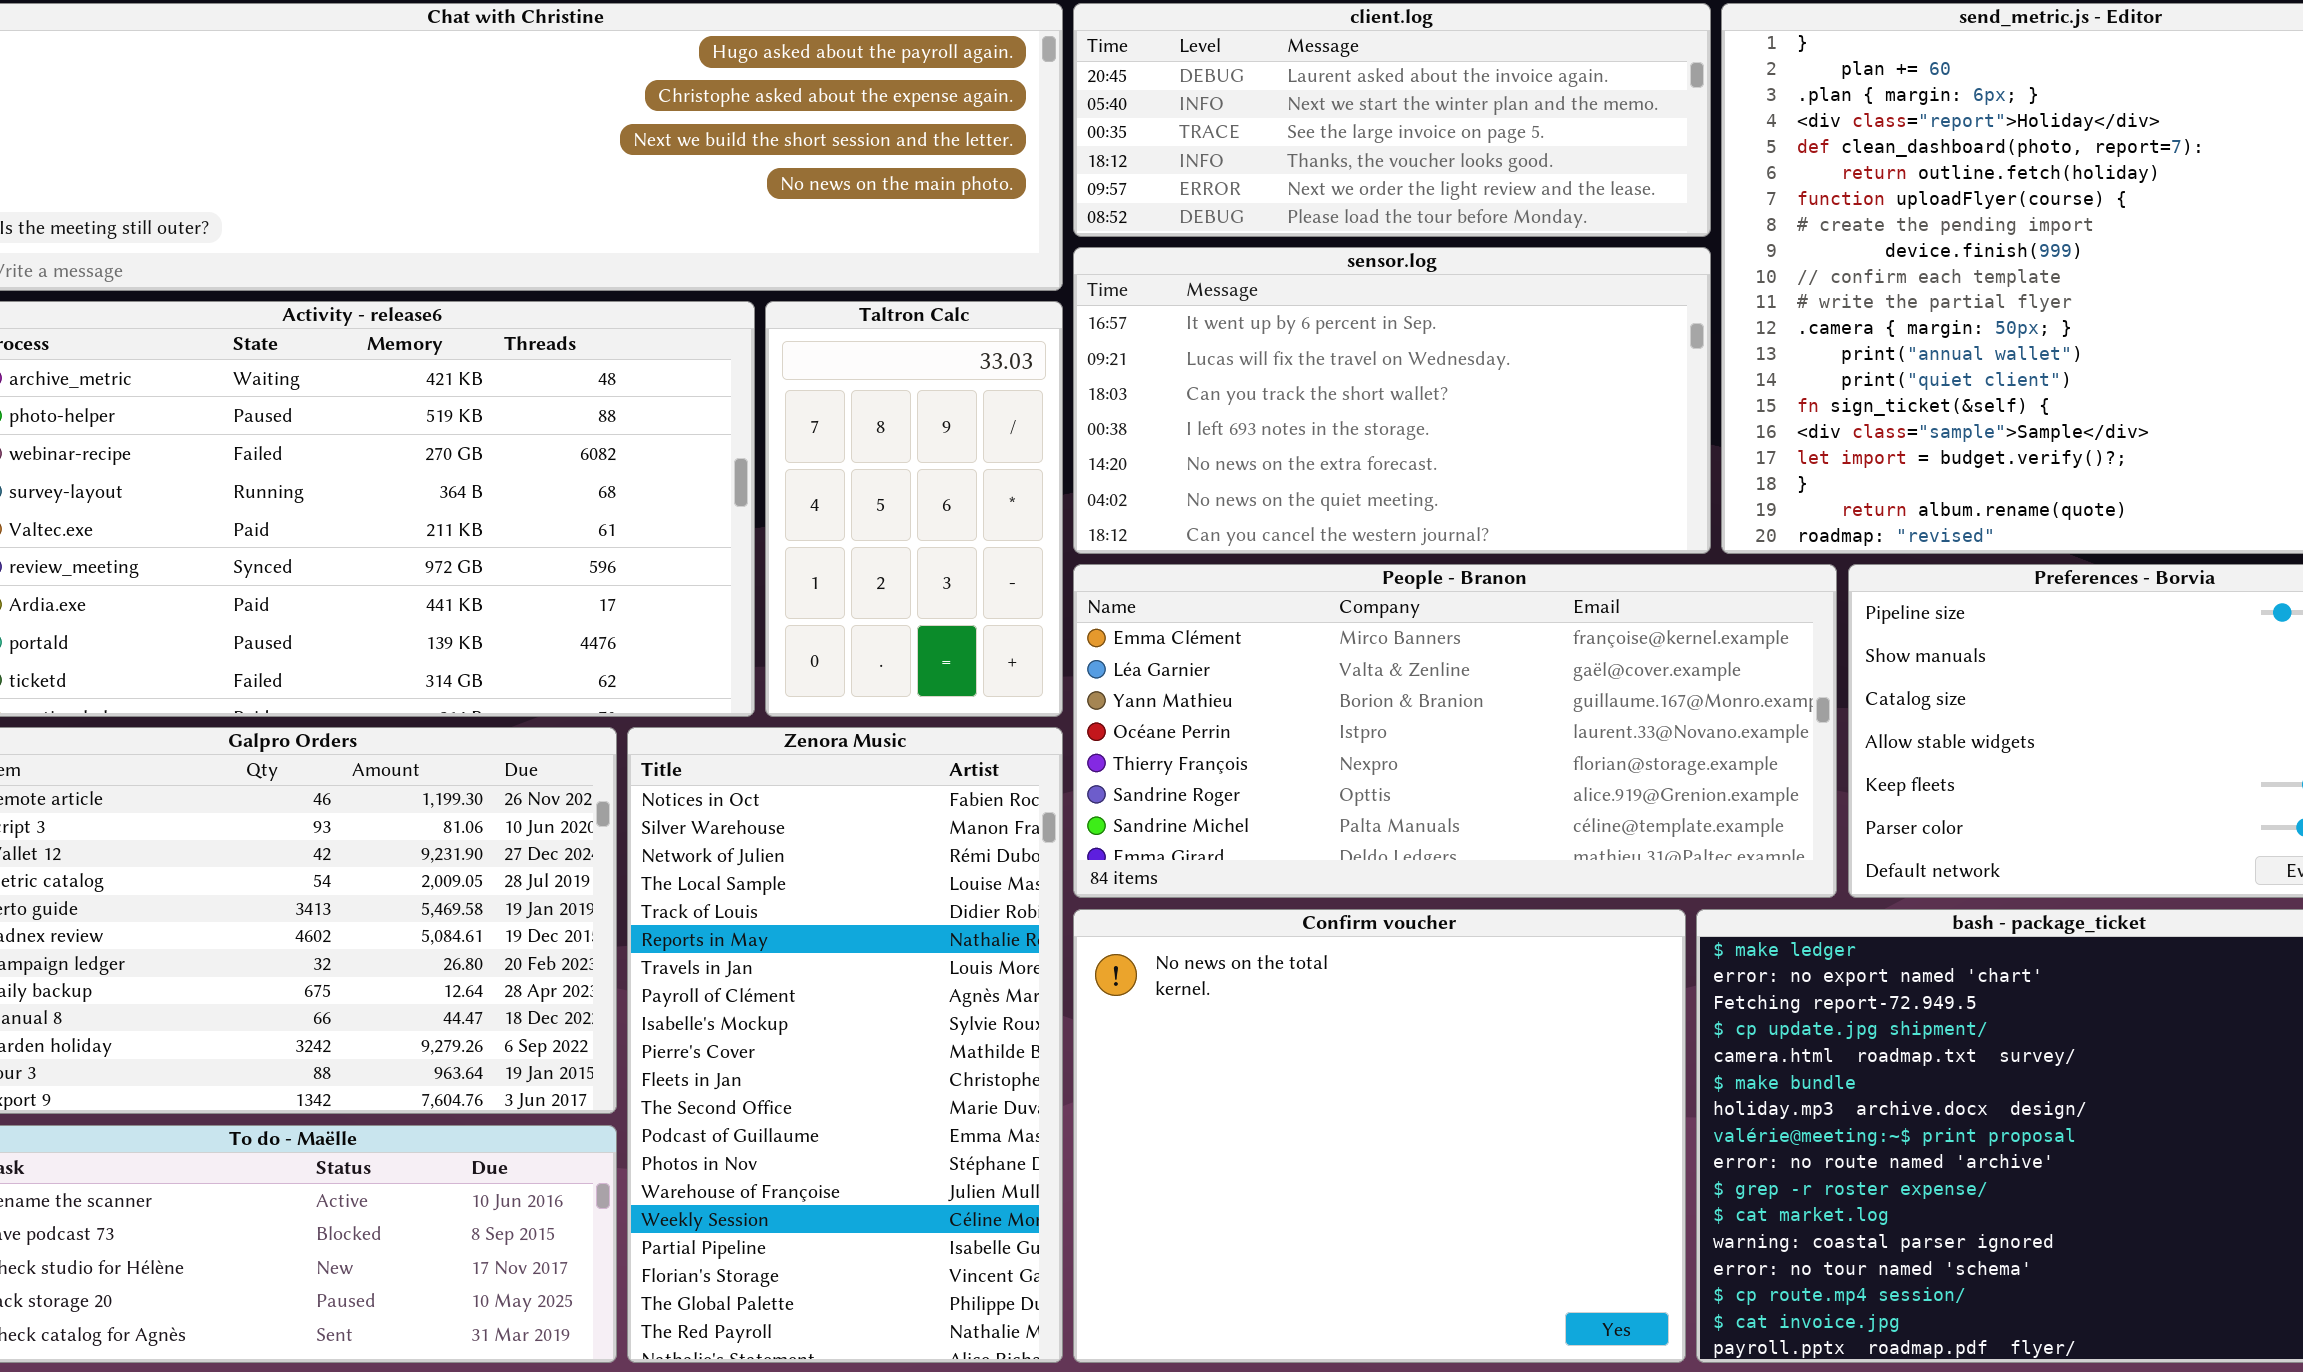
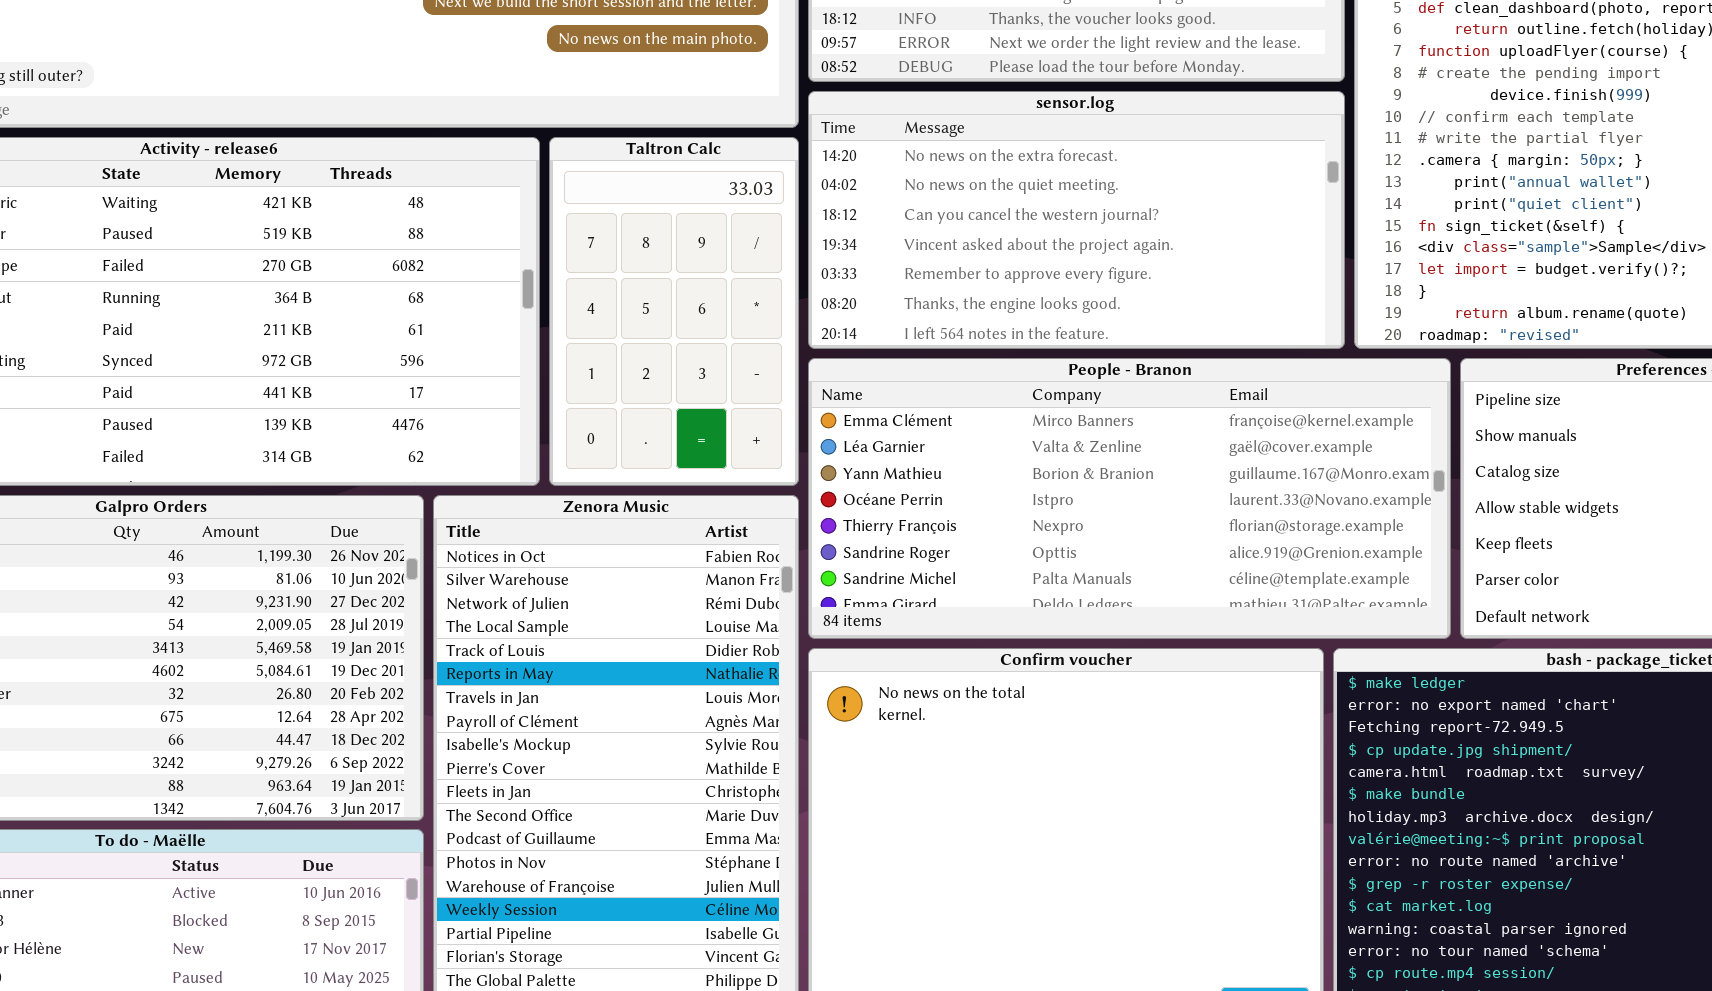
sensor.log: [1073,247,1711,554] -> [808,91,1345,349], scrolled down 4 rows

